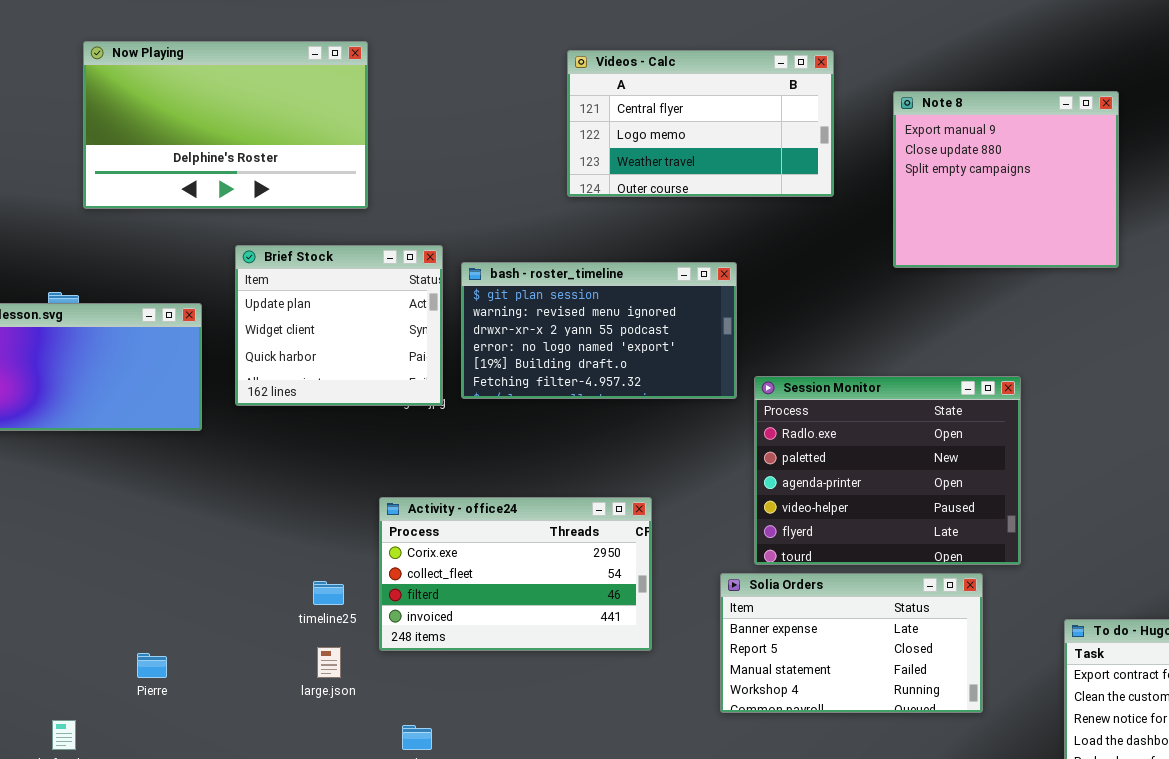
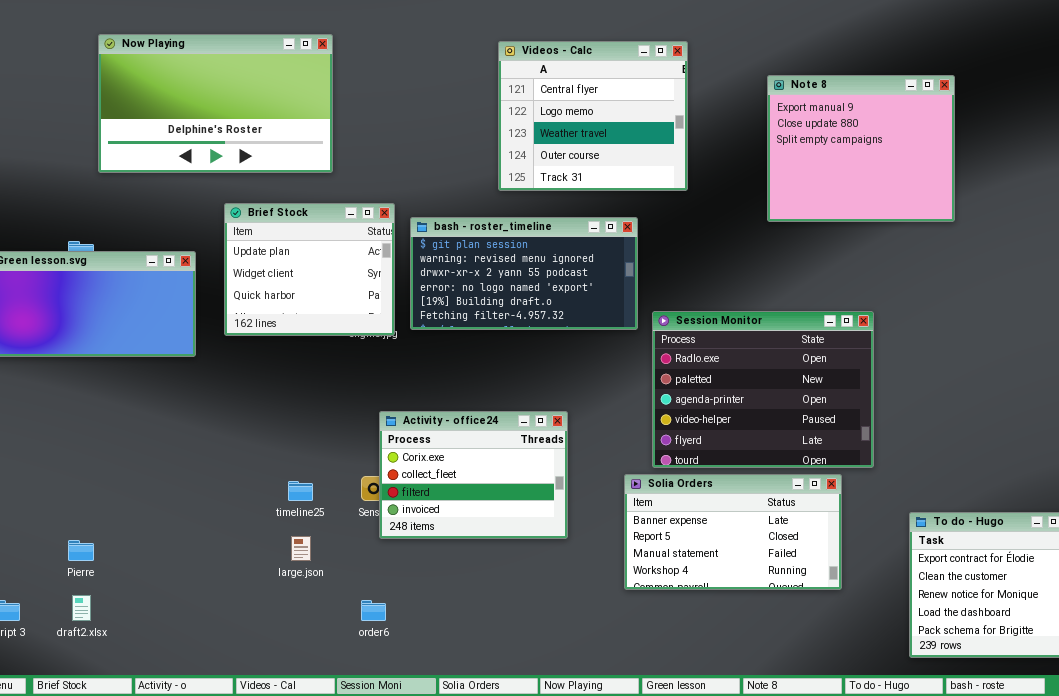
Videos - Calc: [567,50,834,197] -> [498,41,688,191], resized
Activity - office24: [379,497,652,651] -> [379,411,568,539], resized
Pierre: [137,653,167,678] -> [68,540,94,561], moved

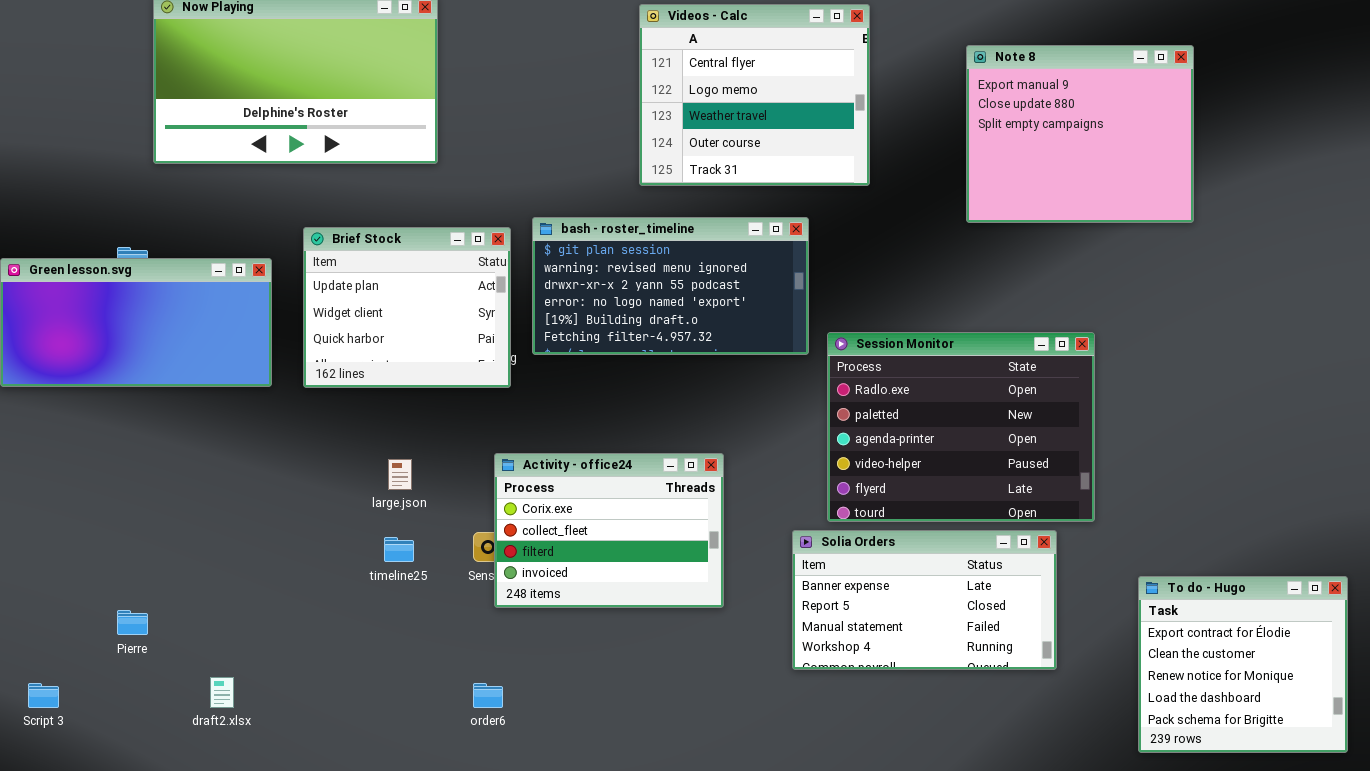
Brief Stock: [224,203,395,336] -> [303,227,511,388], moved
large.json: [291,536,311,561] -> [388,459,412,490], moved
draft2.xlsx: [72,595,91,621] -> [210,677,234,708], moved

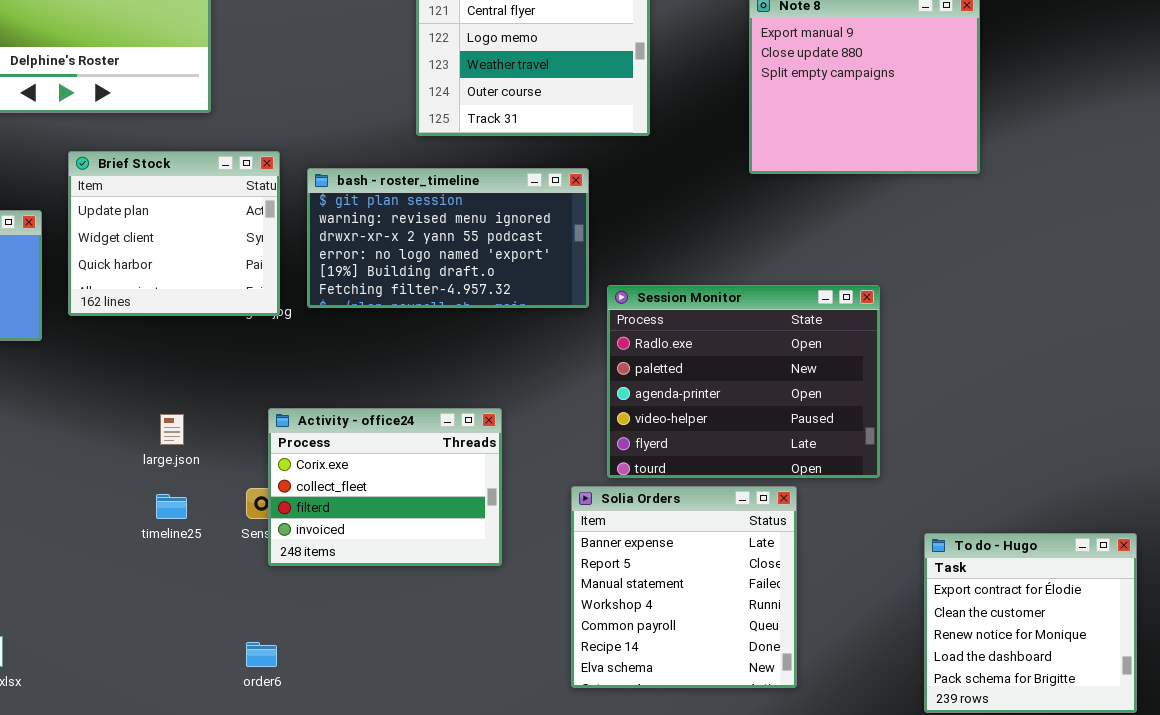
Brief Stock: [303,227,511,388] -> [68,151,280,316], moved
Solia Orders: [792,530,1057,670] -> [571,486,797,688], resized

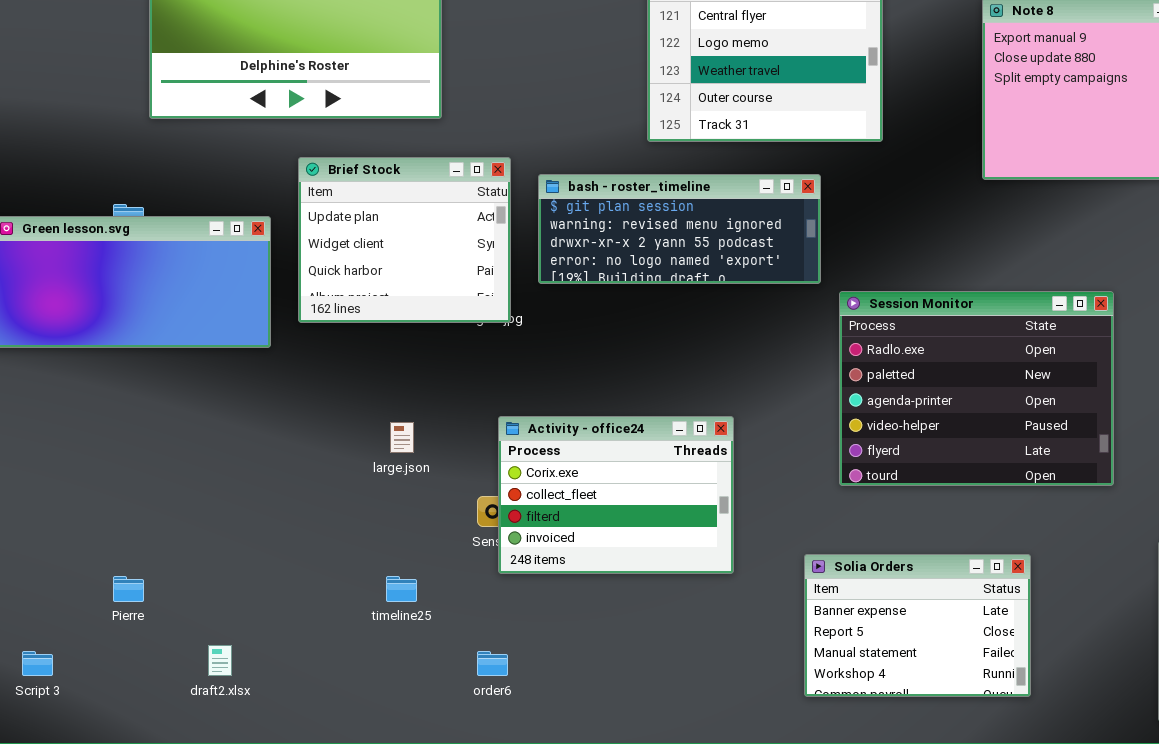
bash - roster_timeline: [307,168,589,308] -> [538,174,821,284], resized
Solia Orders: [571,486,797,688] -> [804,554,1031,697], resized
timeline25: [156,494,187,519] -> [386,576,417,602], moved

